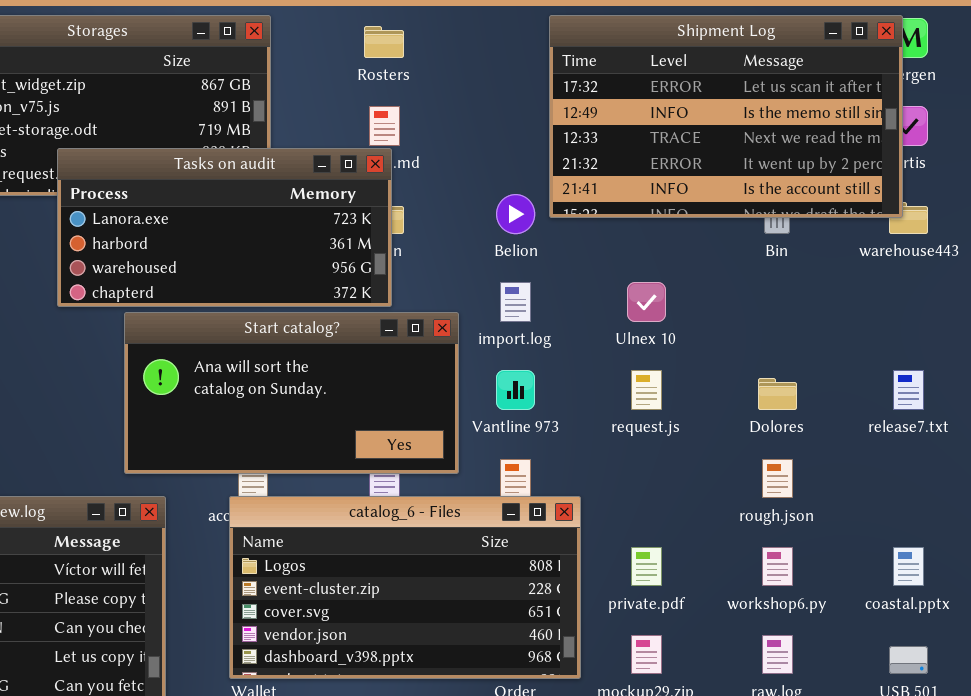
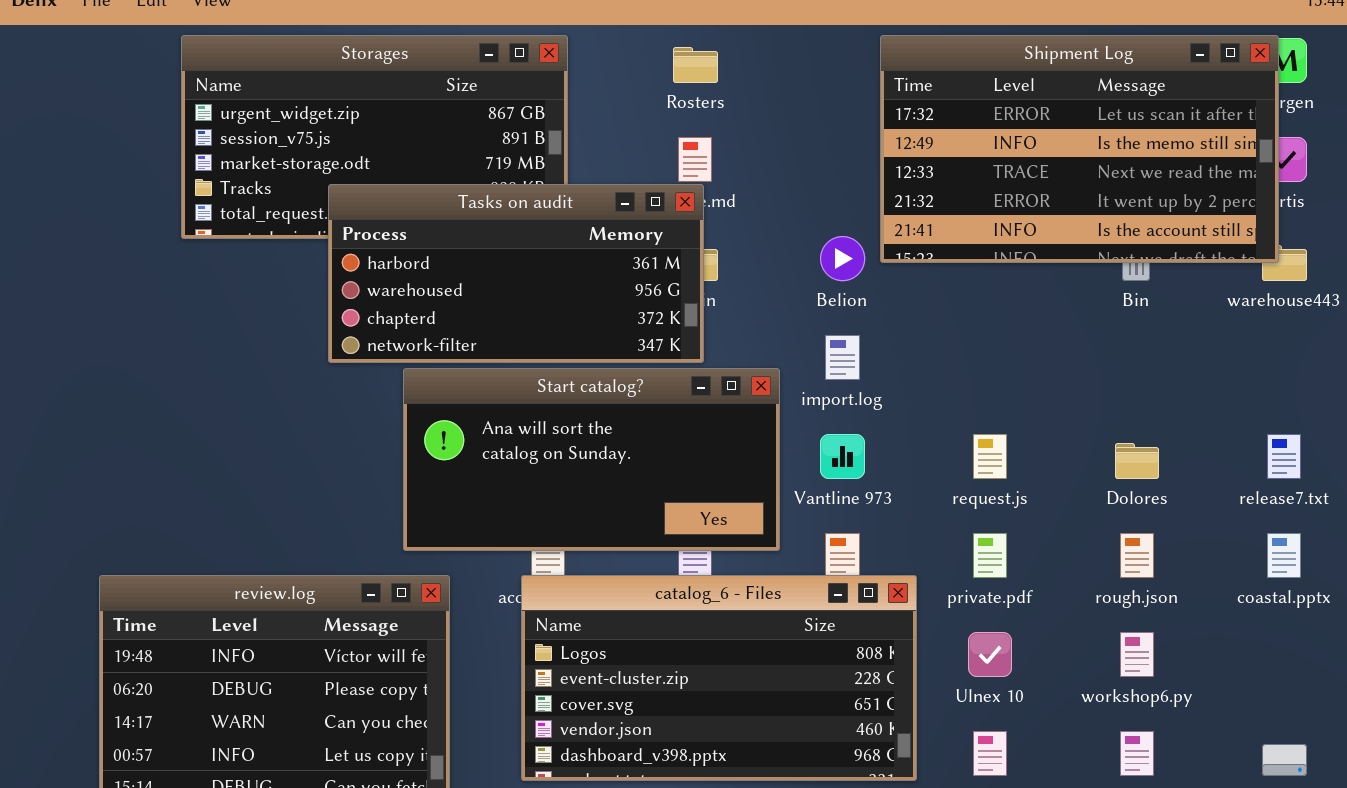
Tasks on audit: [57,148,392,307] -> [328,184,704,363], scrolled down 1 row
Ulnex 10: [627,282,666,322] -> [968,632,1012,677], moved
private.pdf: [631,547,662,586] -> [973,533,1007,578], moved
coastal.pptx: [893,547,924,586] -> [1267,533,1301,578], moved

